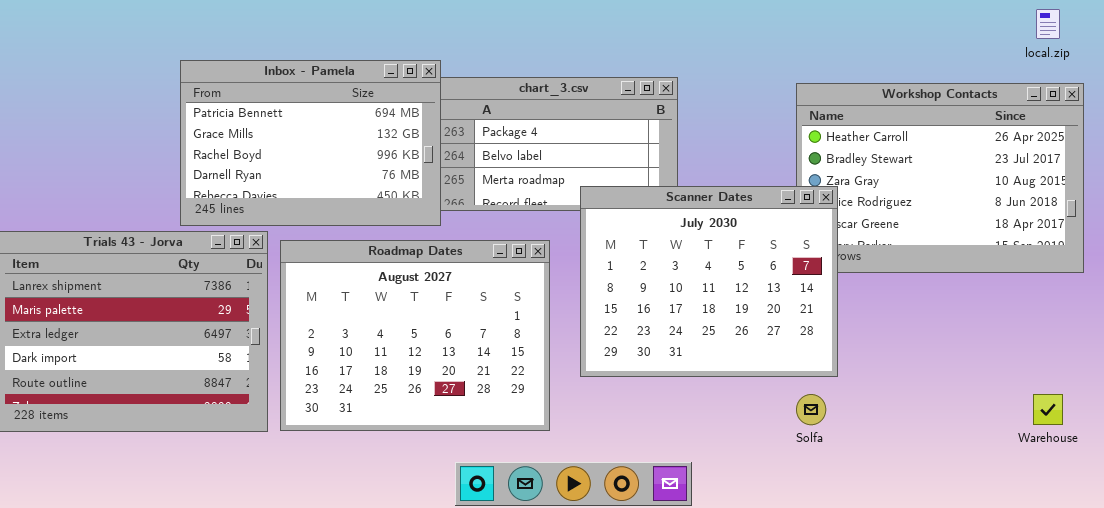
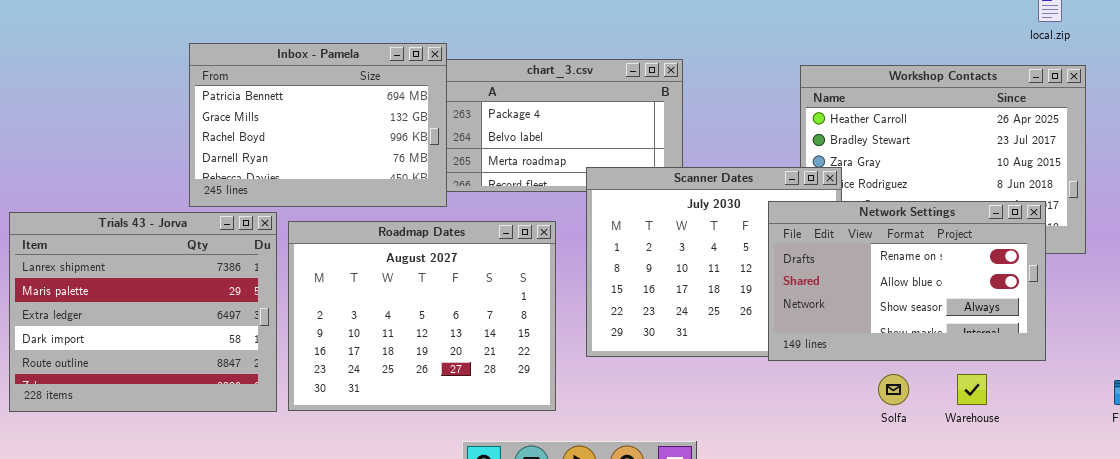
Network Settings: none -> [768,201,1046,361], opened
Solfa: [796,394,826,425] -> [878,374,909,405], moved
Warehouse: [1033,394,1063,425] -> [957,374,987,405], moved

